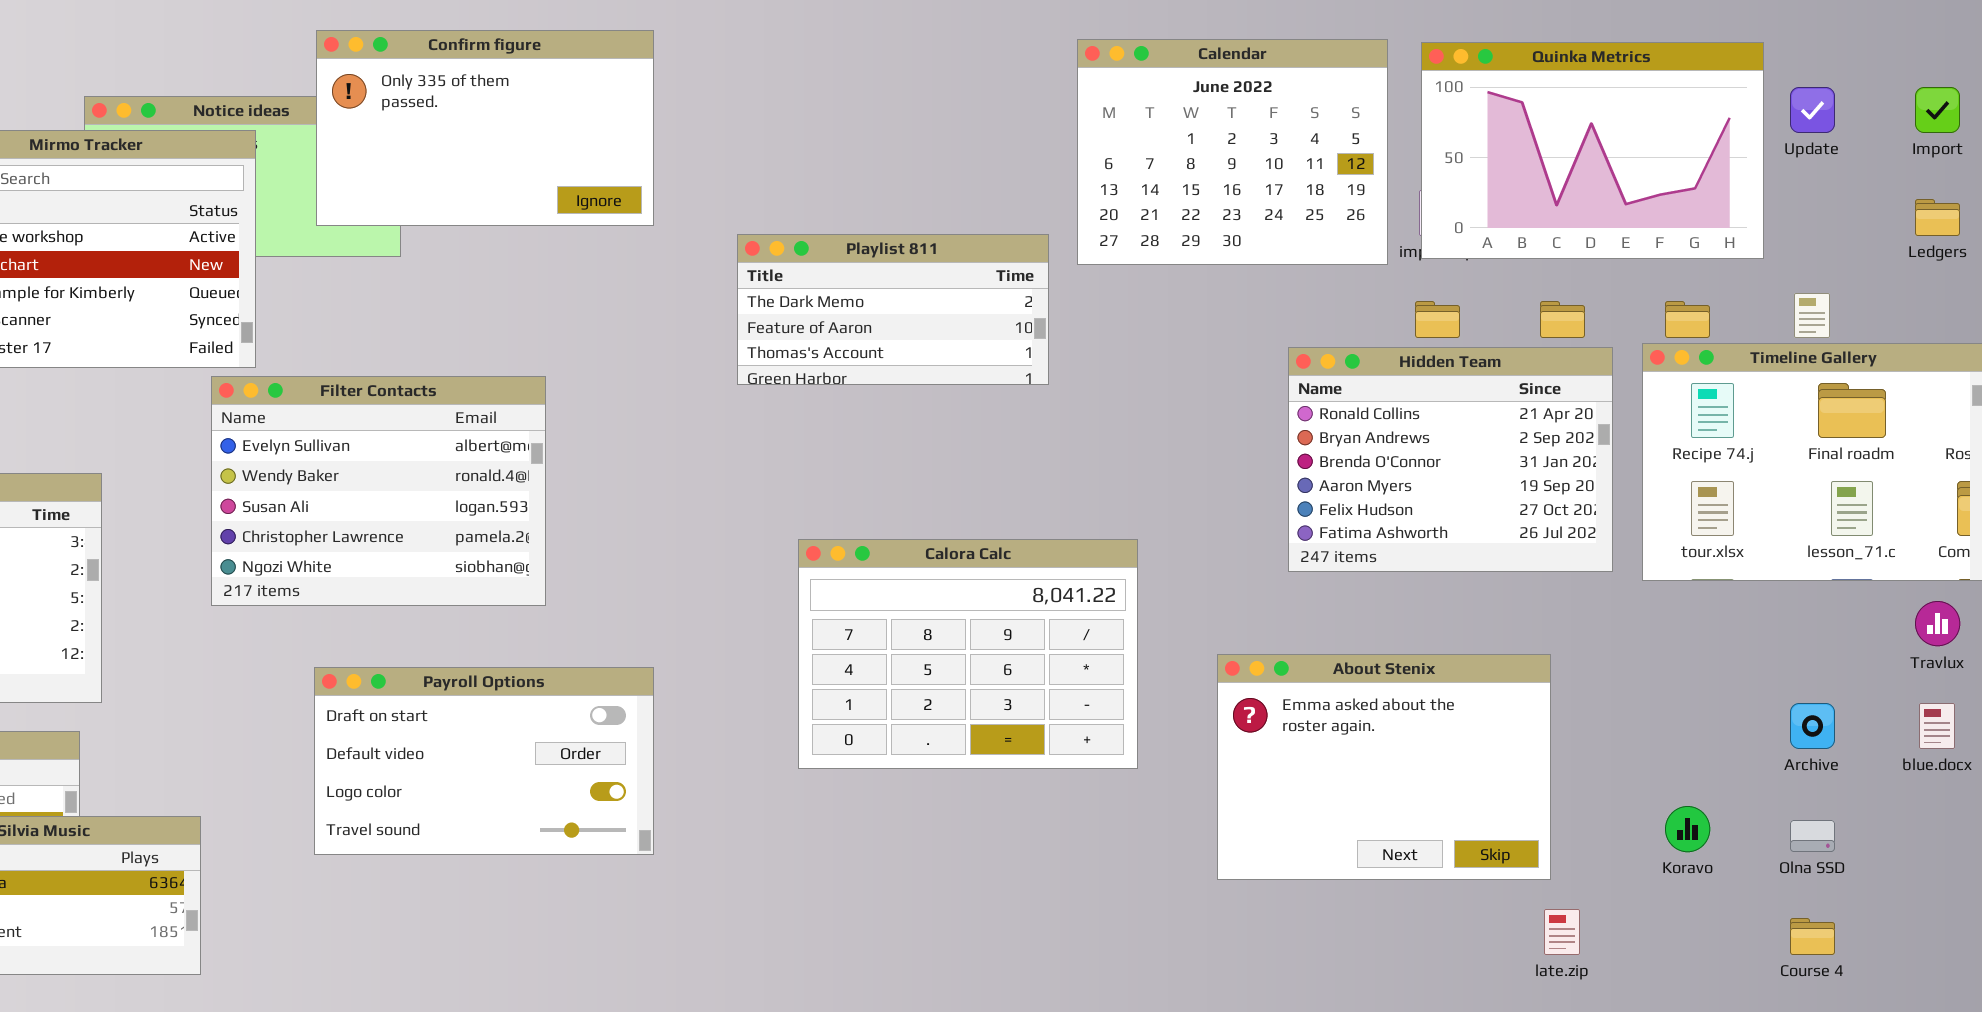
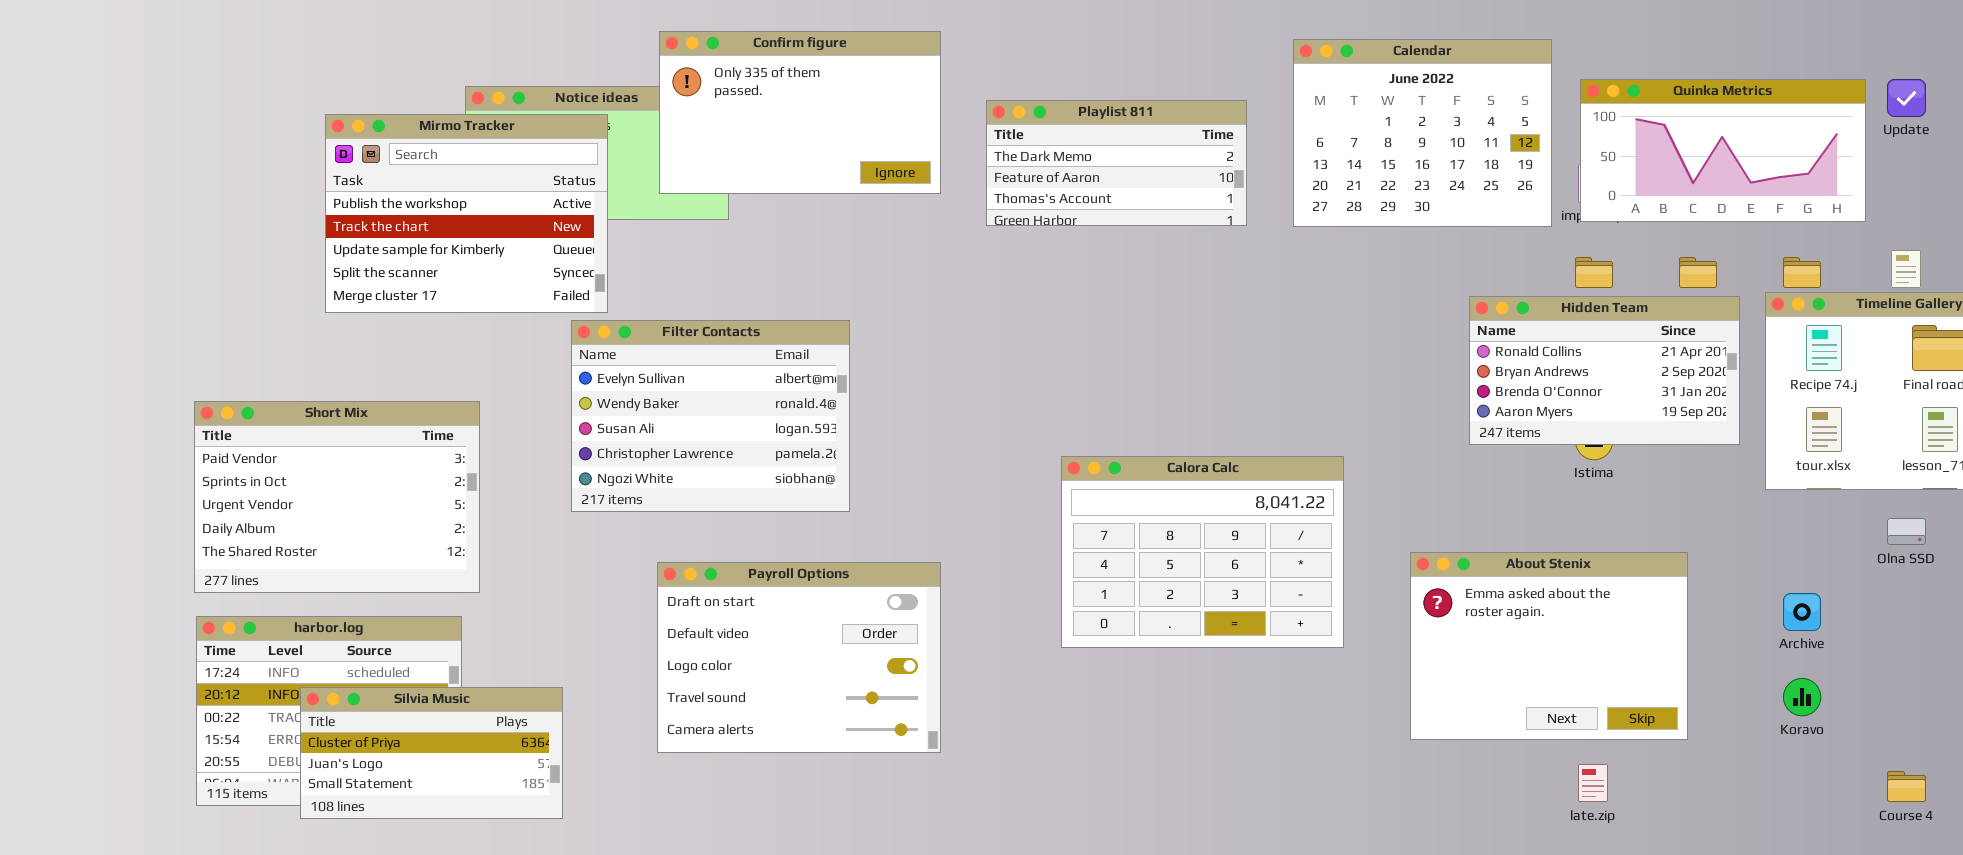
Quinka Metrics: [1421,42,1764,259] -> [1580,79,1866,222], resized
Playlist 811: [737,234,1049,385] -> [986,100,1247,226], moved
Hidden Team: [1288,347,1613,572] -> [1469,296,1740,445], resized
Payroll Options: [314,667,654,855] -> [657,562,941,753], resized
Archive: [1790,703,1835,749] -> [1783,593,1821,631], moved
Olna SSD: [1790,820,1835,852] -> [1887,518,1926,545], moved
late.zip: [1544,909,1580,955] -> [1578,764,1608,802], moved

